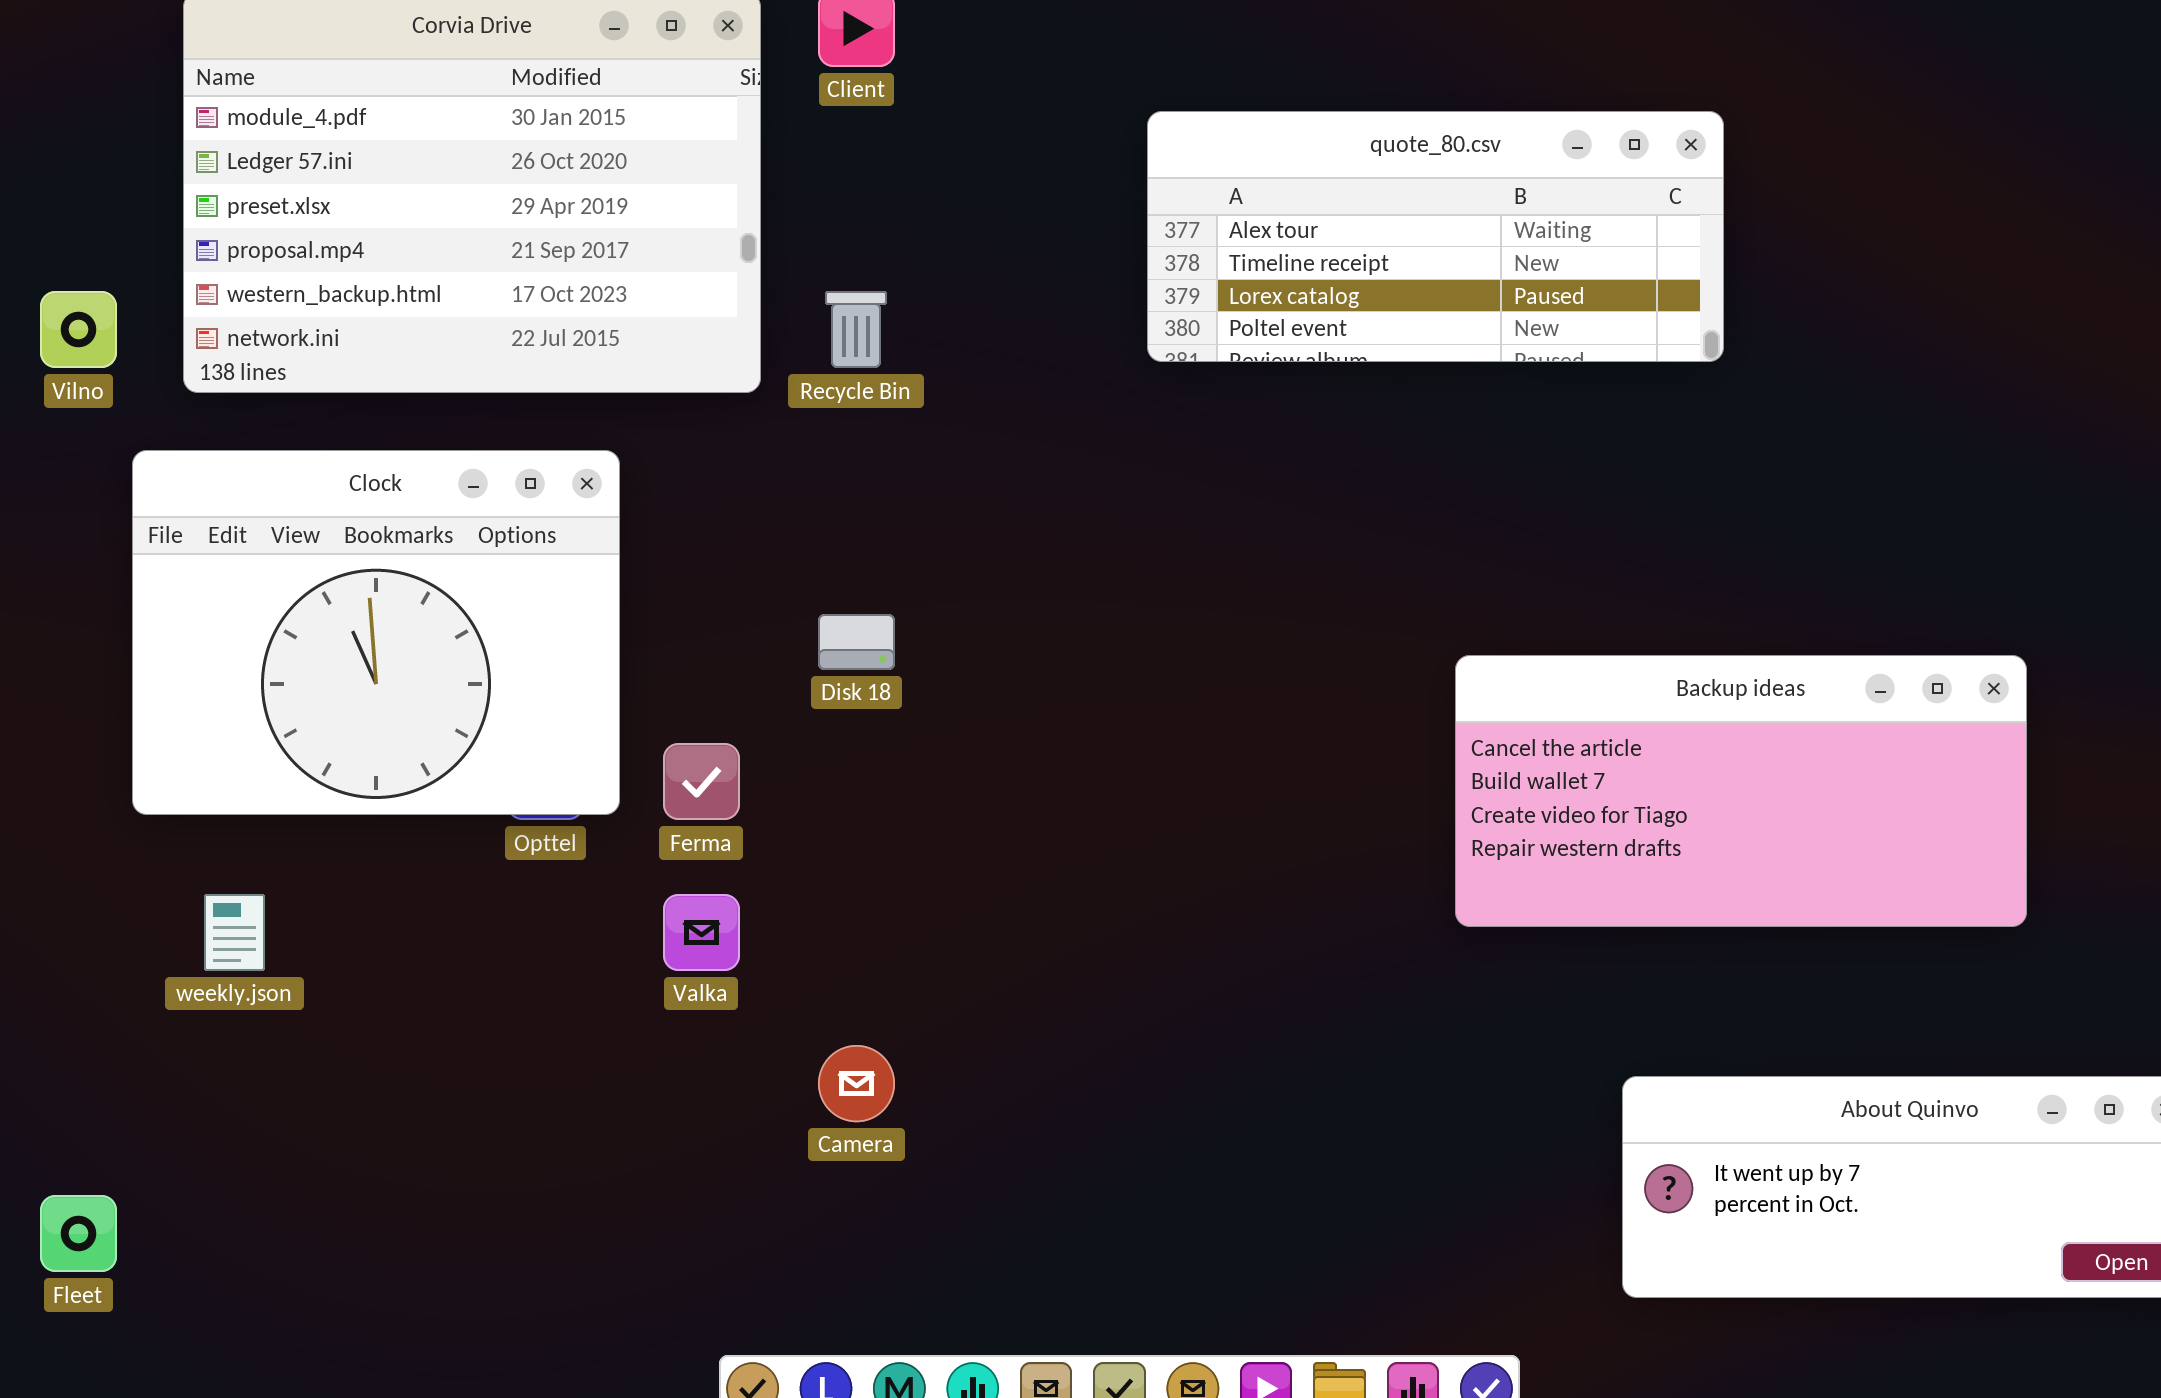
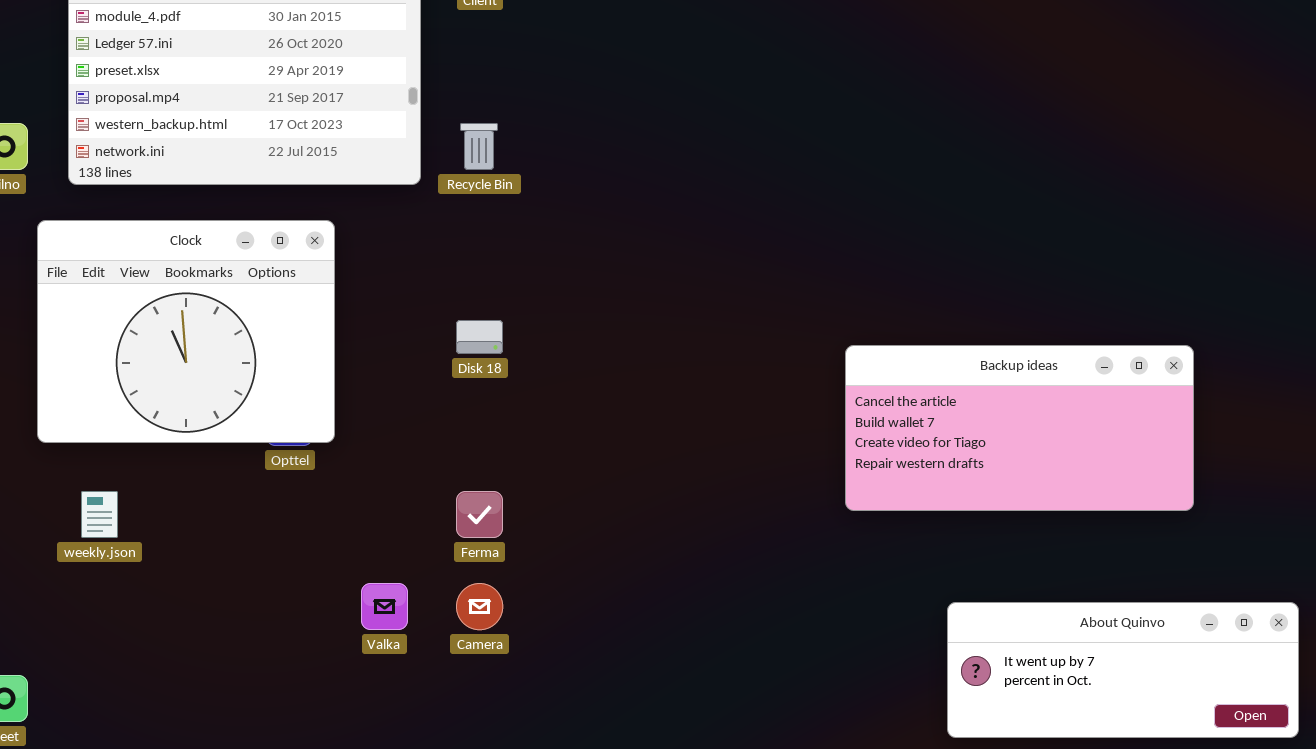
quote_80.csv: [1147,111,1724,362] -> none, closed
Ferma: [663,743,740,820] -> [456,491,503,538], moved
Valka: [663,894,740,971] -> [361,583,408,630], moved

